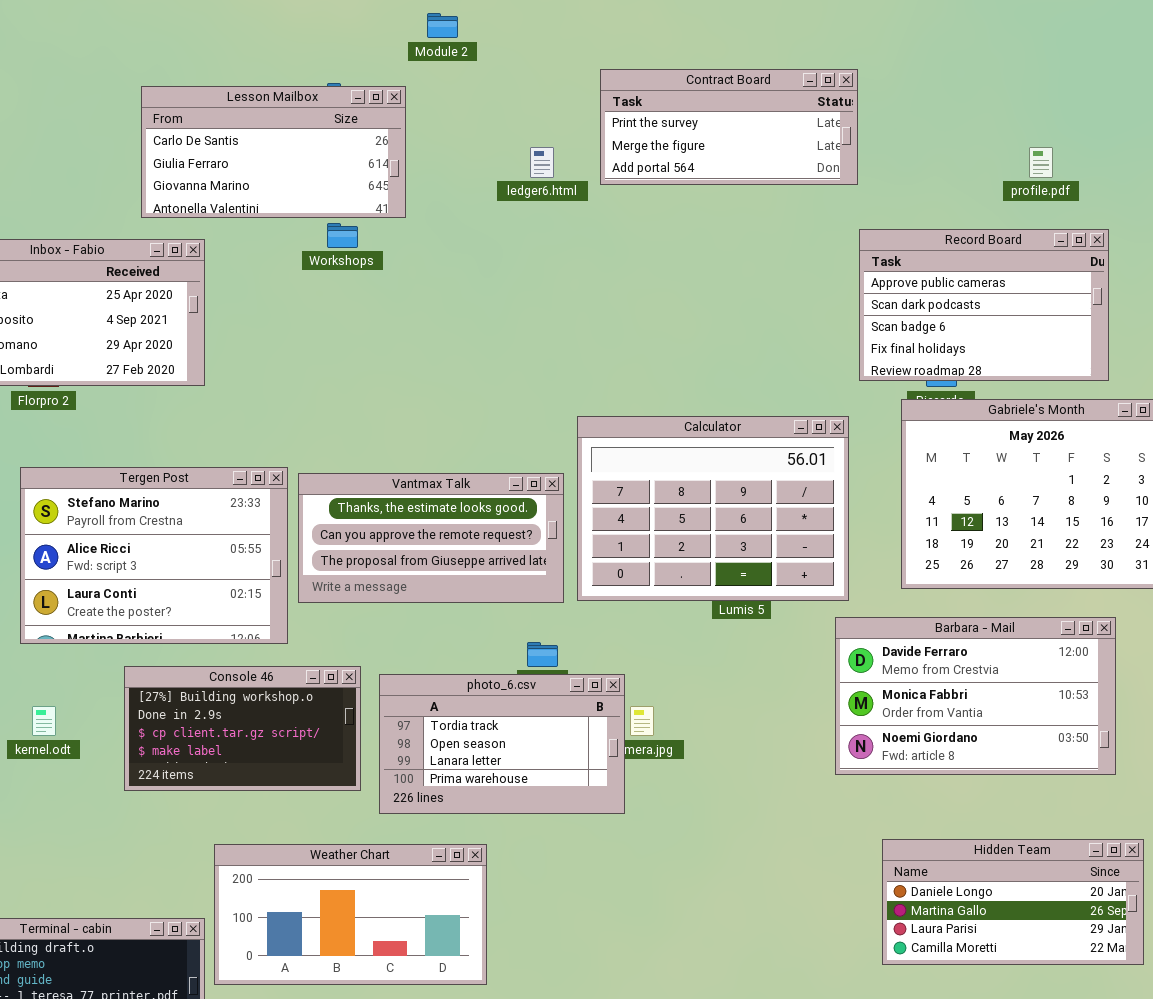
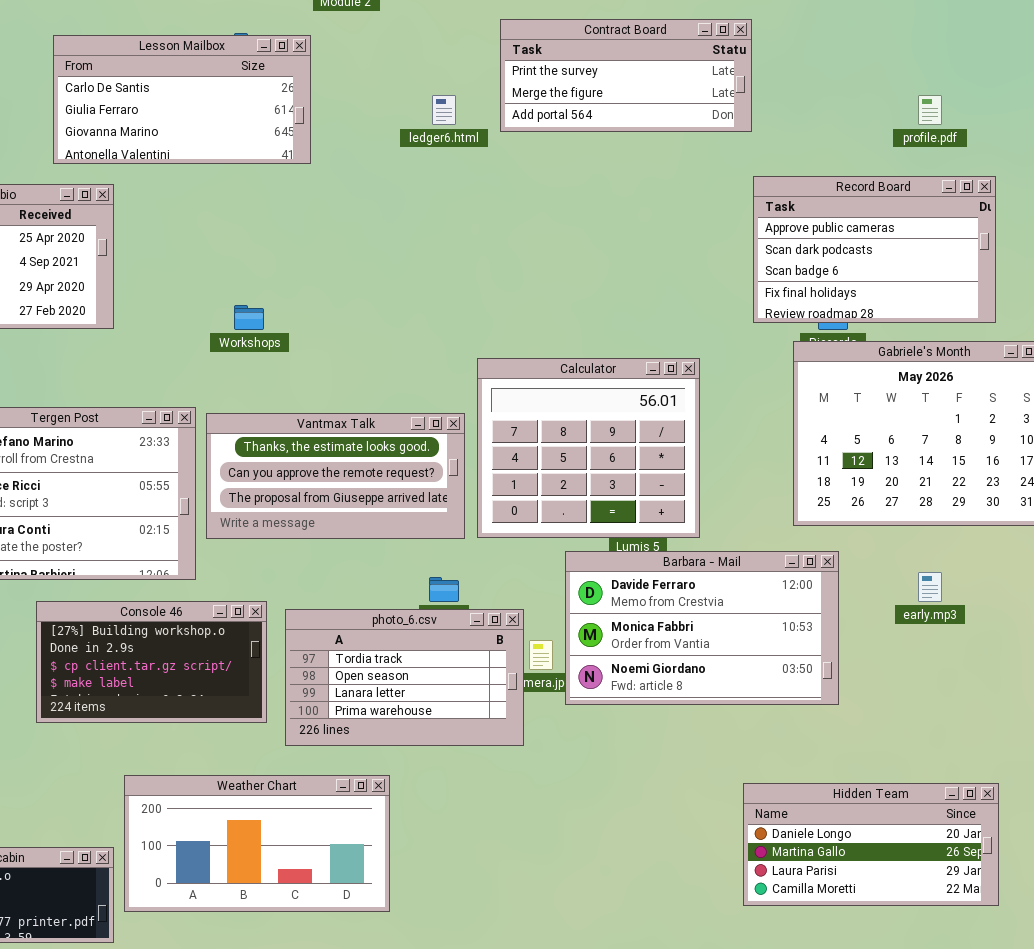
Workshops: [327,223,358,248] -> [234,305,264,330], moved
Calculator: [577,416,849,601] -> [477,358,700,538], resized
Barbara - Mail: [835,617,1116,775] -> [565,551,839,705], moved
Hidden Team: [882,839,1144,965] -> [743,783,999,906], moved

